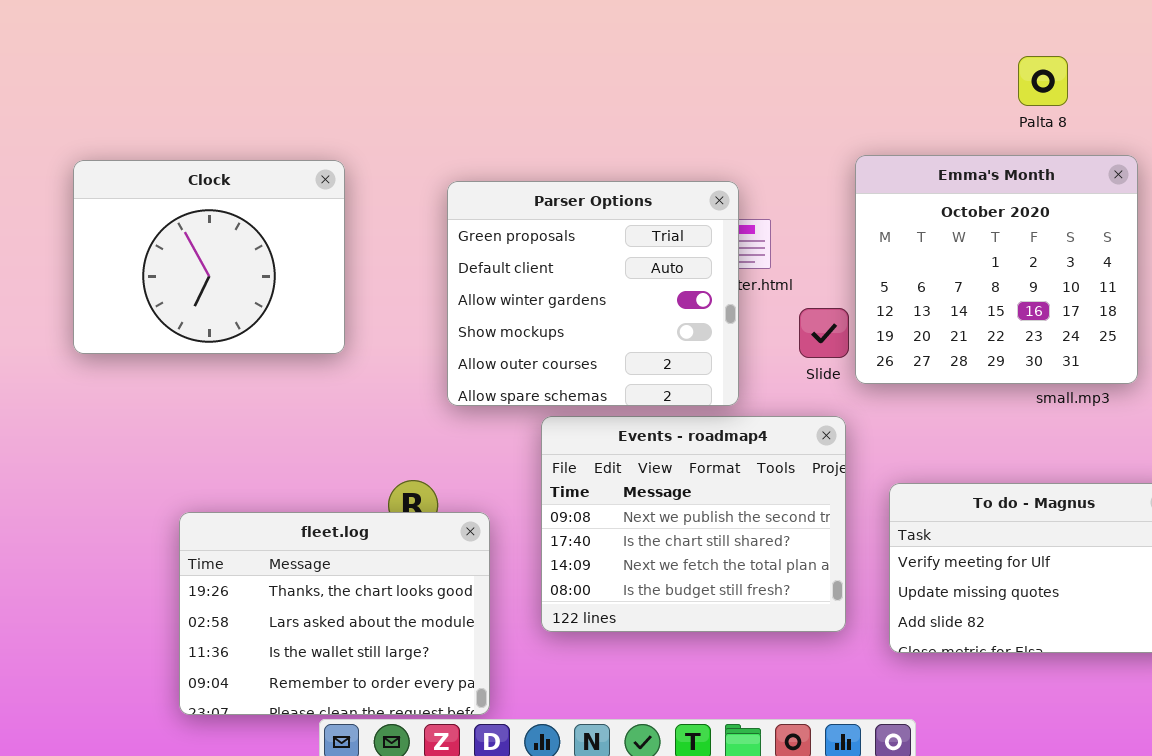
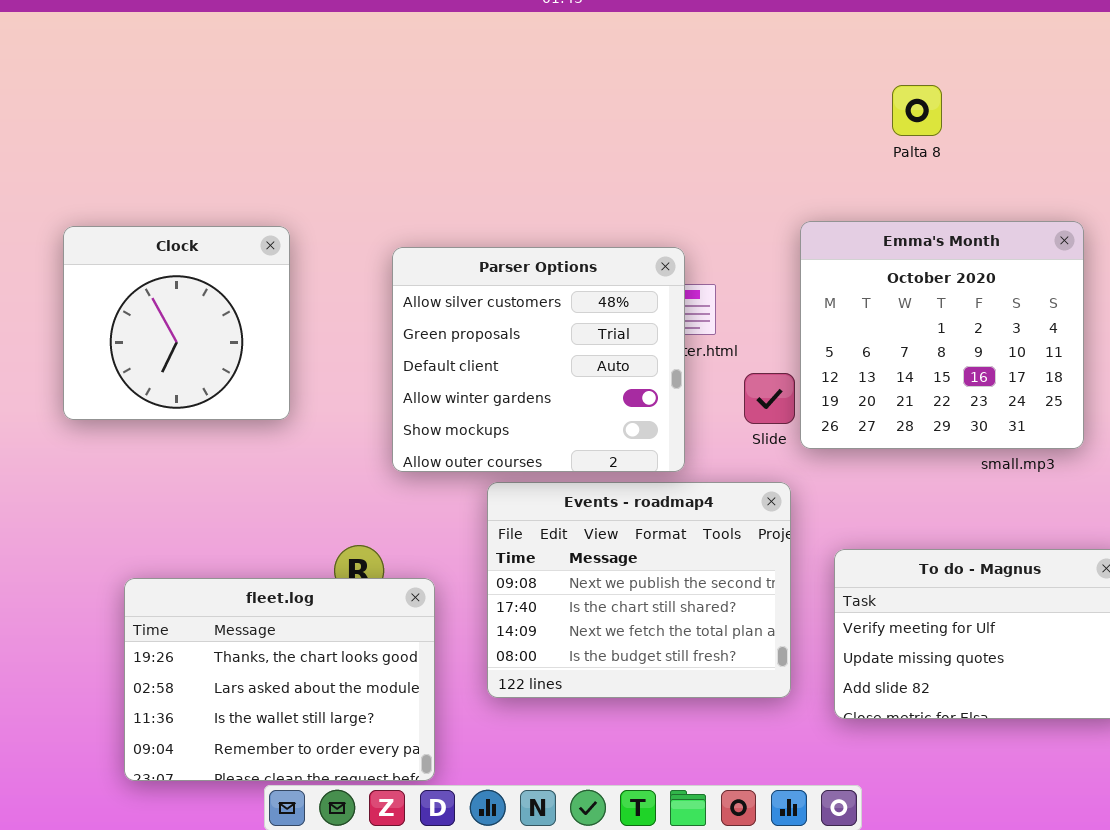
Palta 8: [1018,56,1068,106] -> [892,85,942,136], moved
Clock: [73,160,345,354] -> [63,226,290,420], resized
Parser Options: [447,181,739,406] -> [392,247,685,472], scrolled up 1 row

